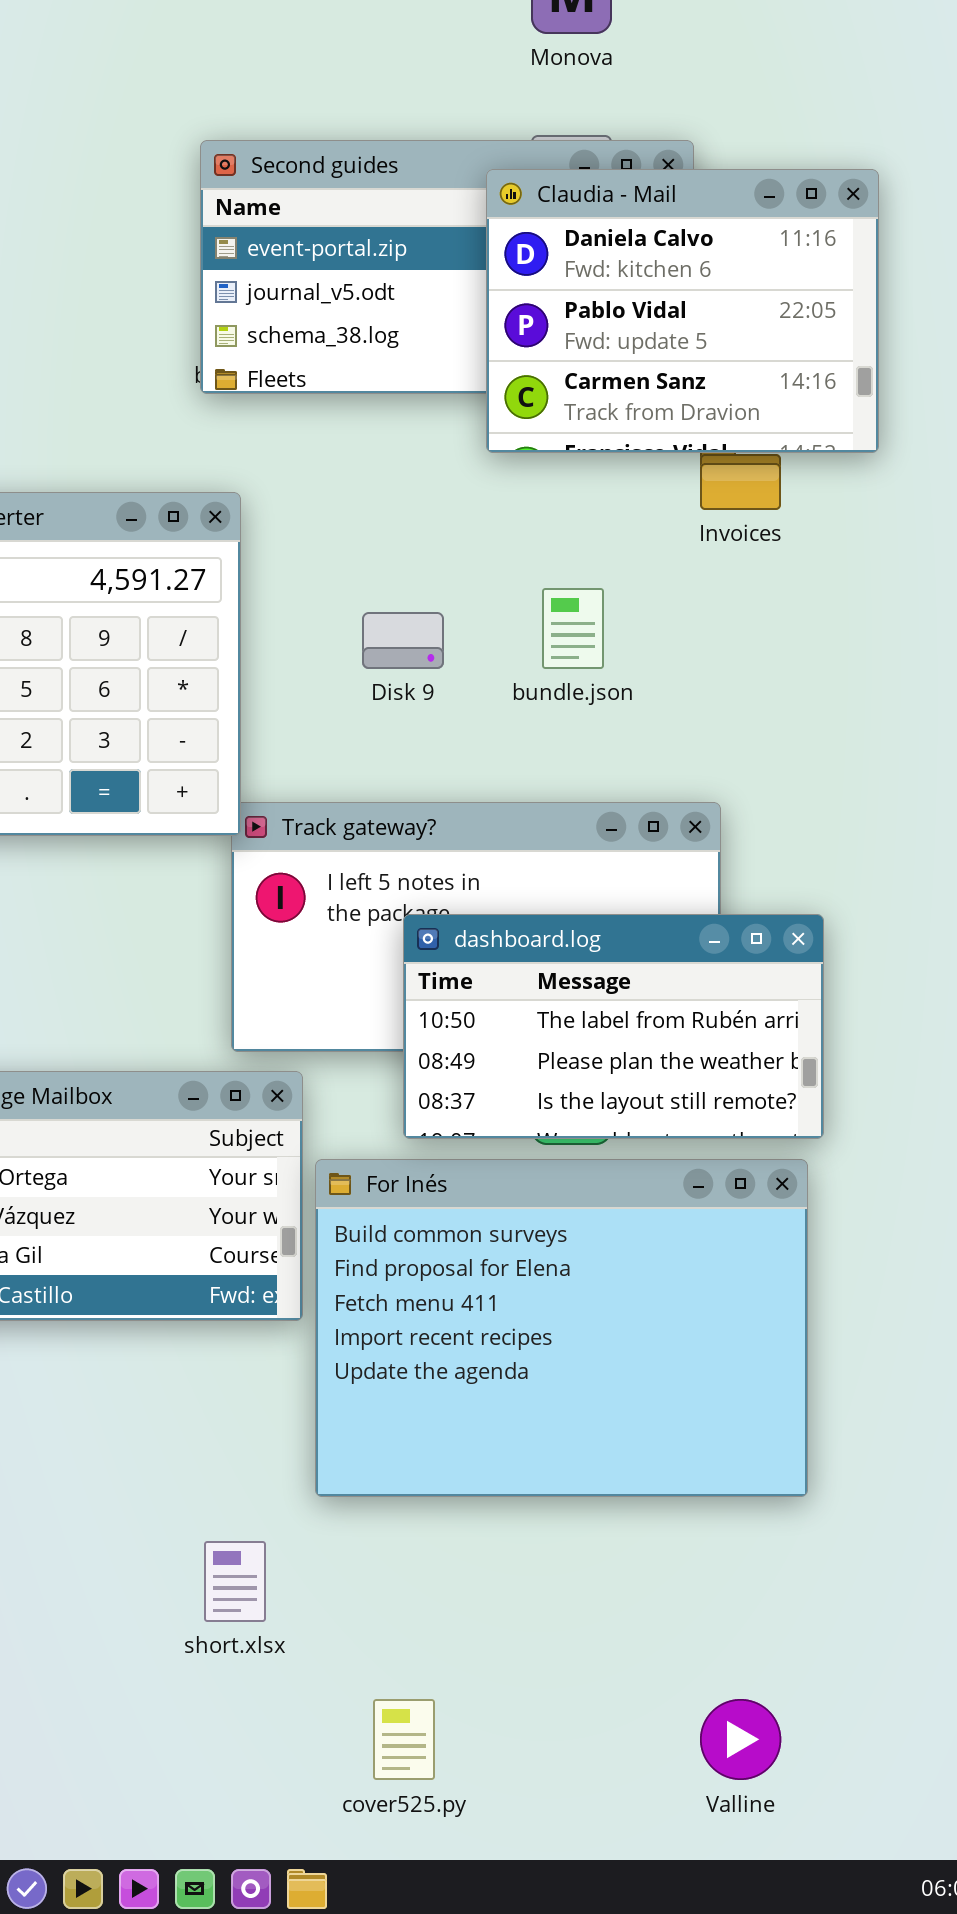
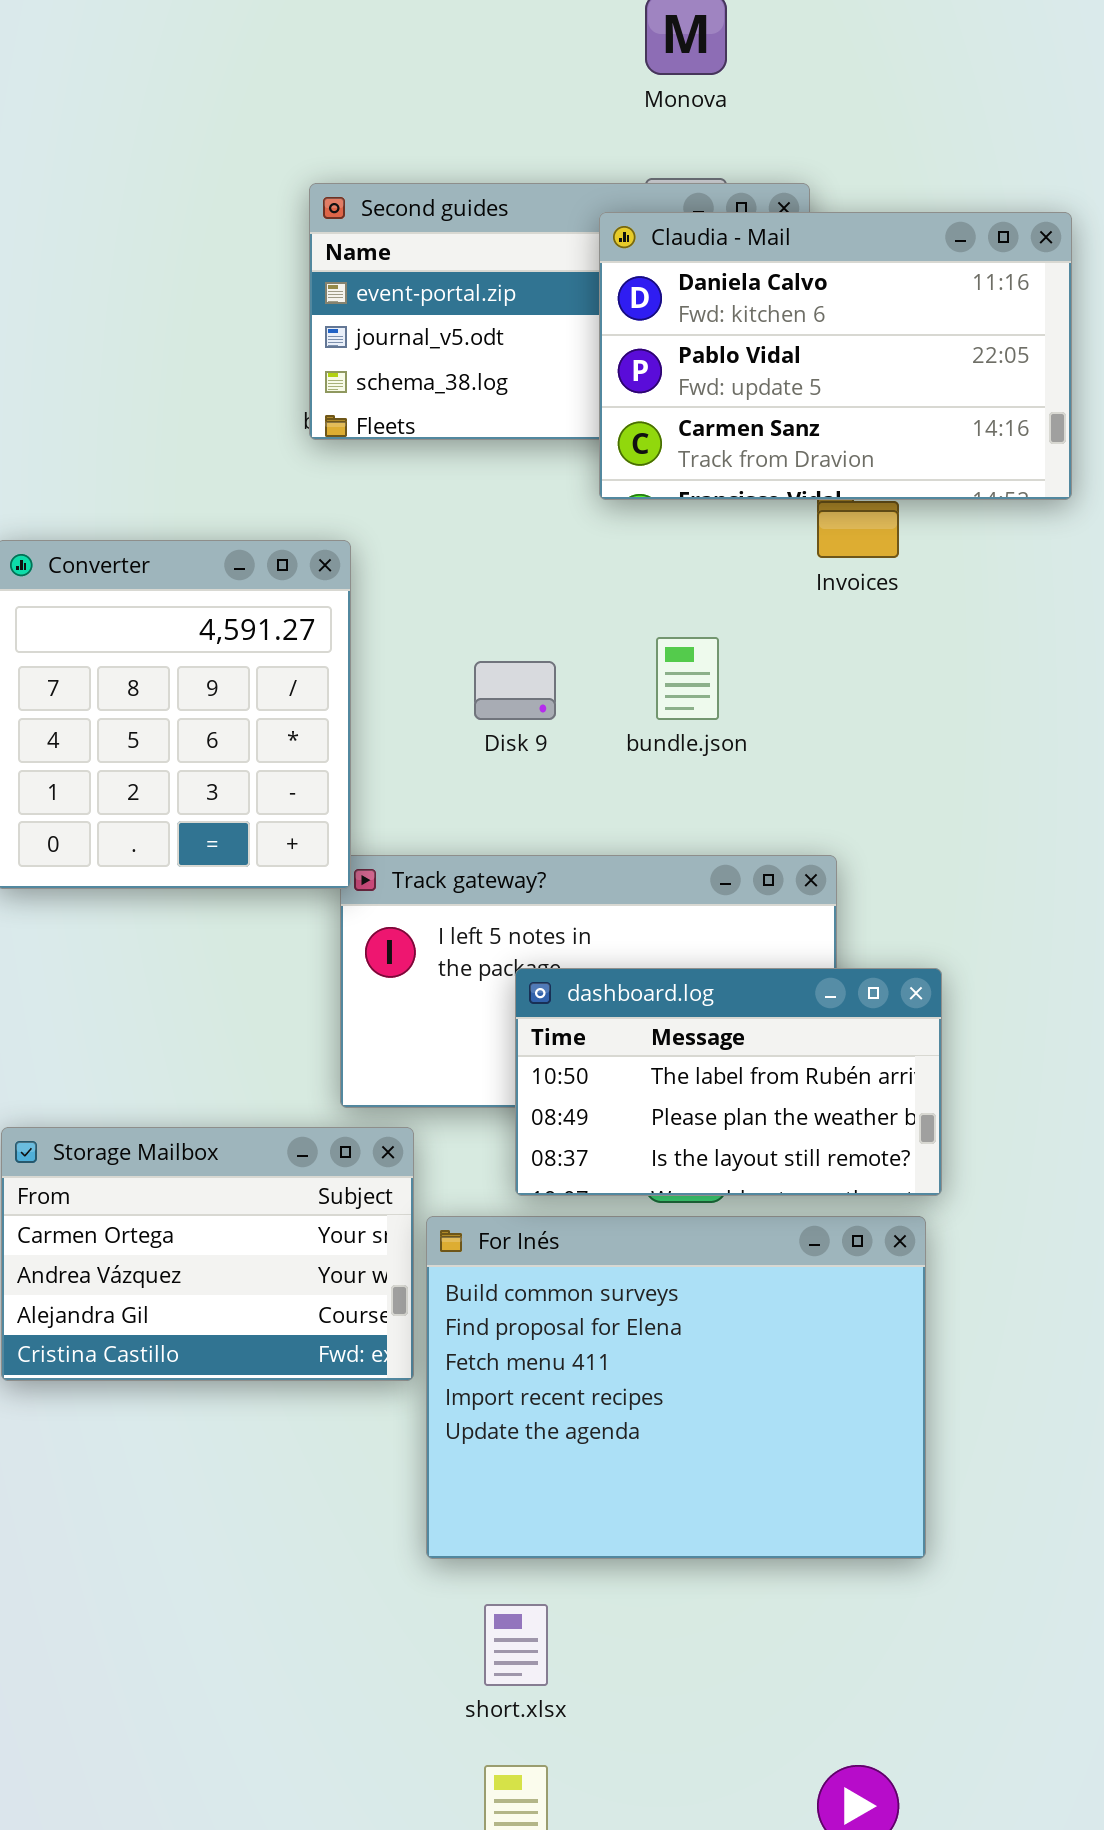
Claudia - Mail: [486,169,879,453] -> [599,212,1072,500], resized
short.xlsx: [204,1541,266,1622] -> [484,1604,548,1686], moved

